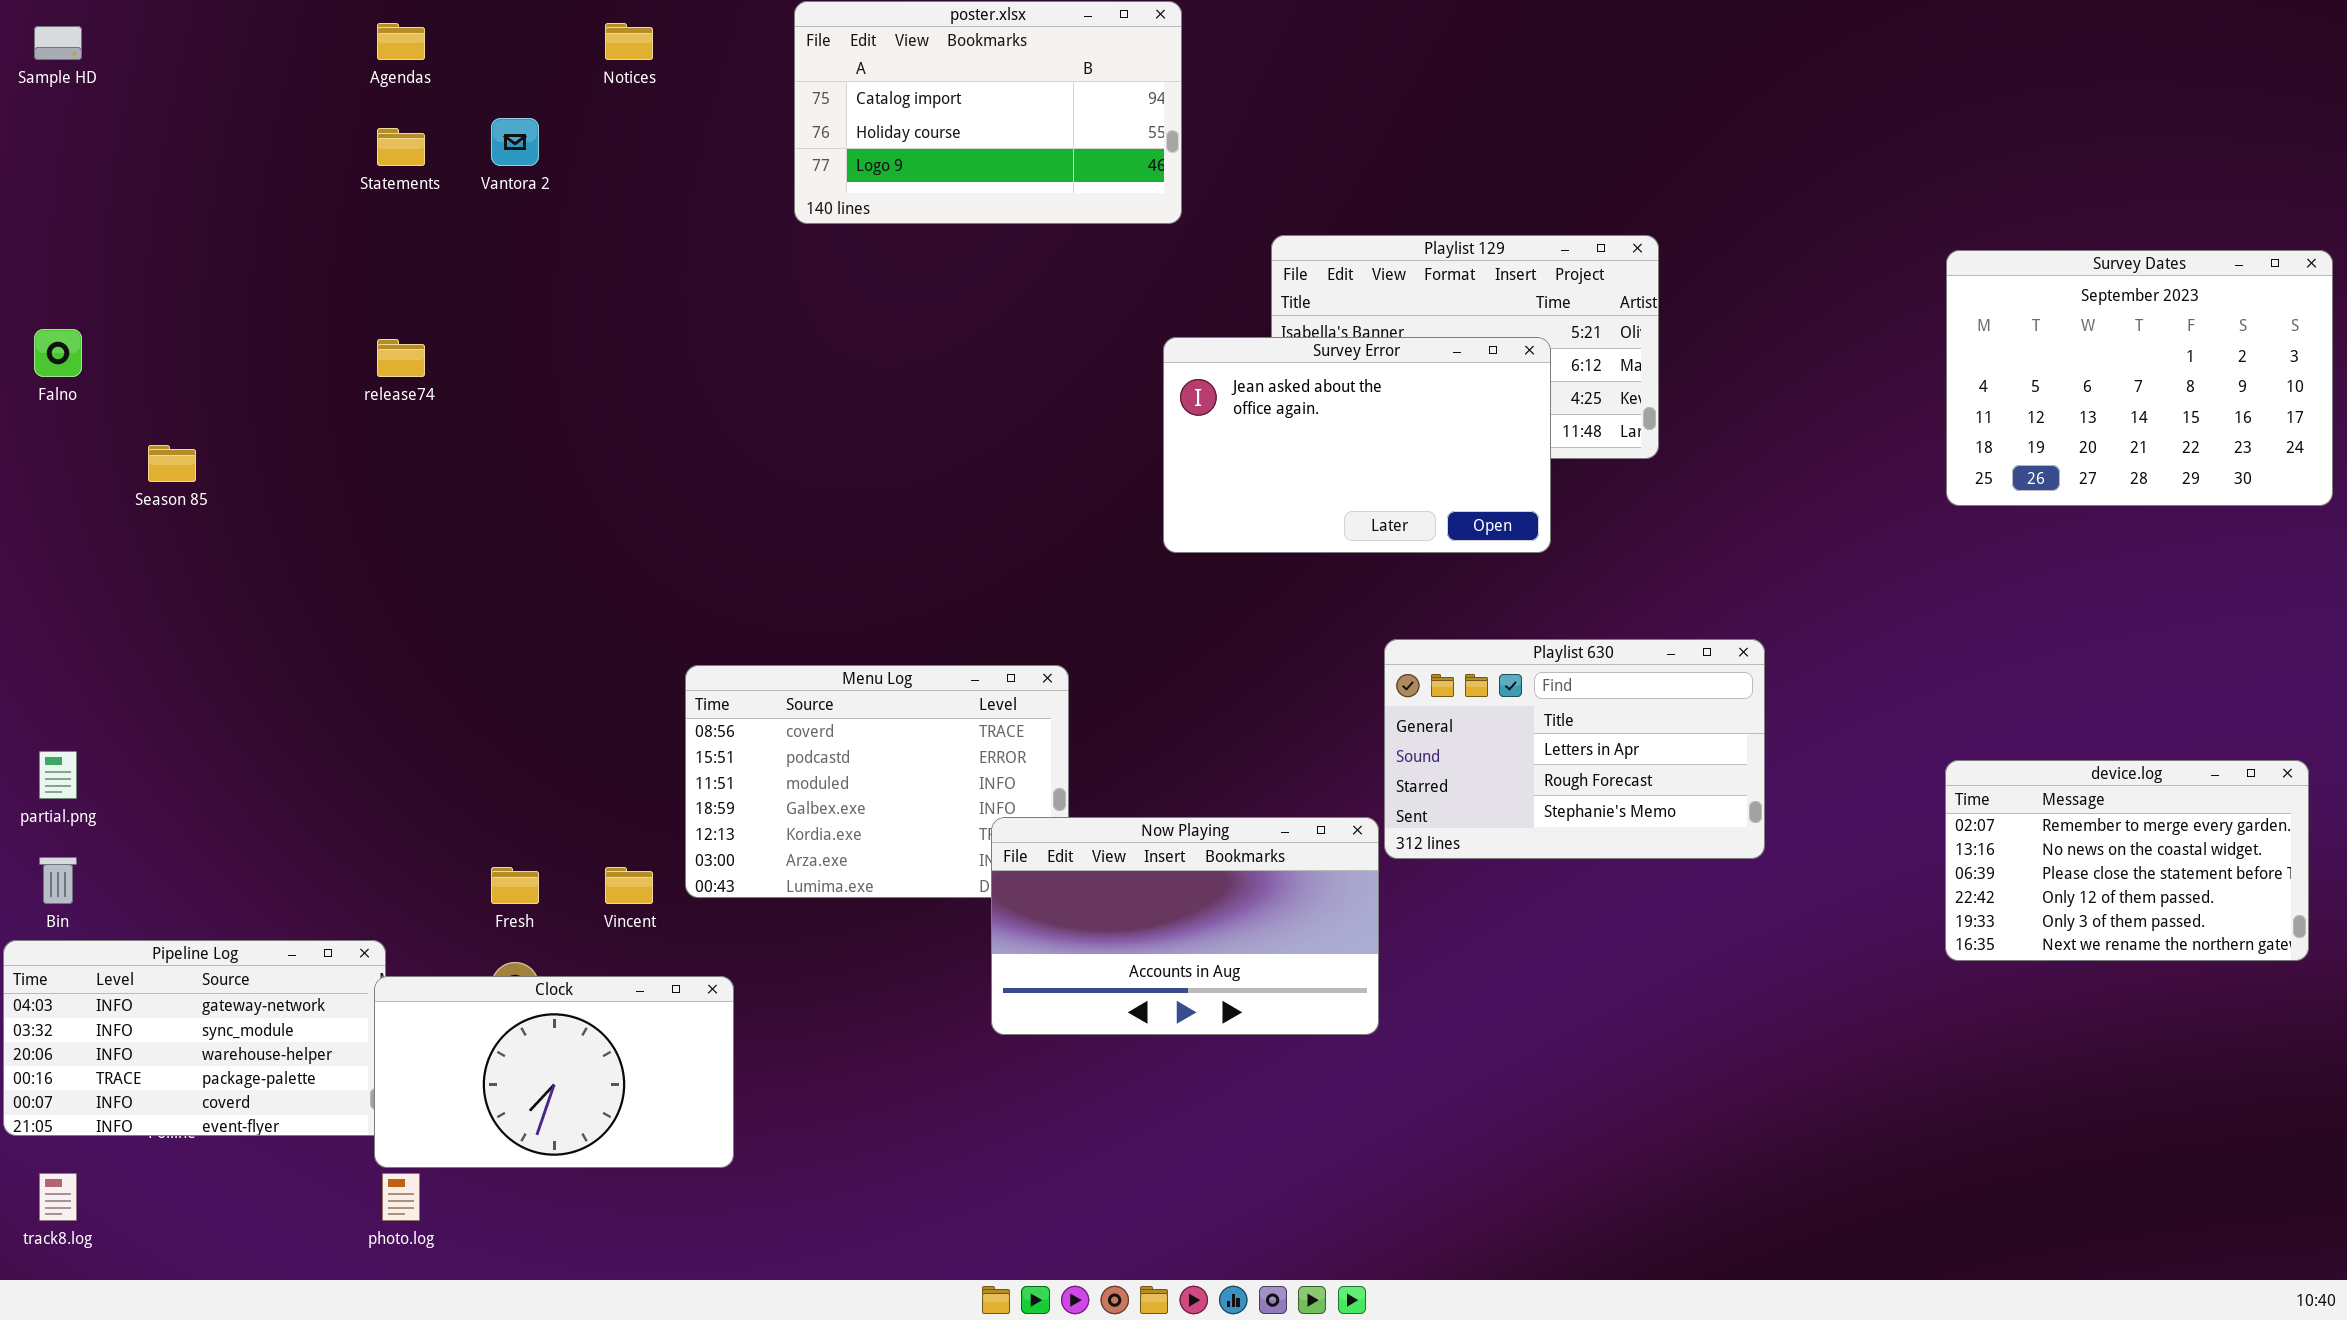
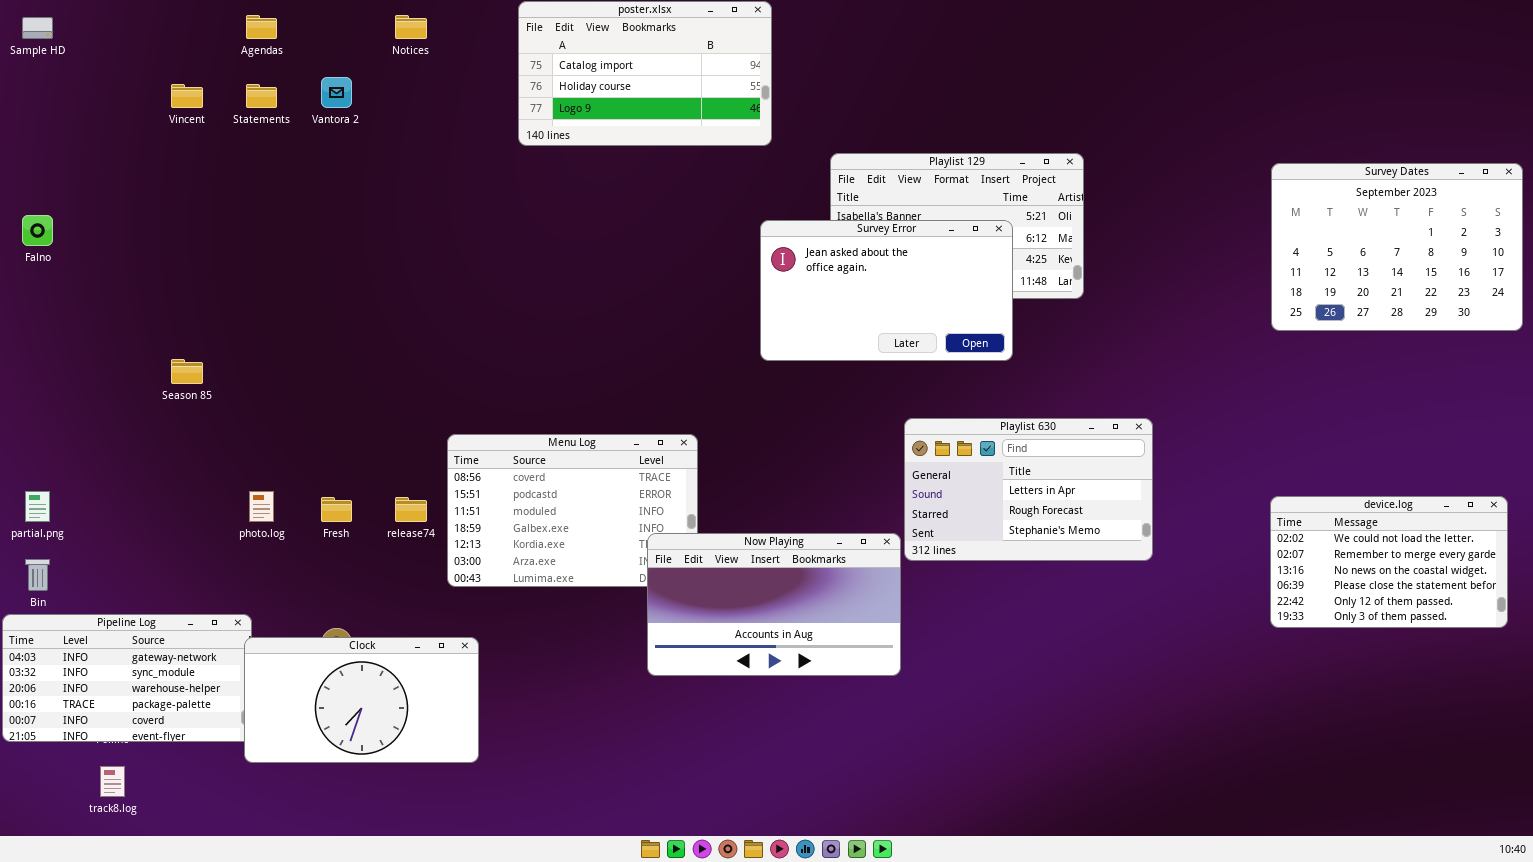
release74: [377,339,425,377] -> [395,497,427,522], moved
Season 85: [148,445,196,482] -> [171,359,203,384], moved
device.log: [1945,760,2309,961] -> [1270,496,1508,628], scrolled up 1 row
Fresh: [491,867,539,904] -> [321,497,352,522], moved
Vincent: [605,867,653,904] -> [171,84,203,108], moved
track8.log: [39,1173,77,1221] -> [100,766,125,797], moved
photo.log: [382,1173,420,1221] -> [249,491,274,522], moved

